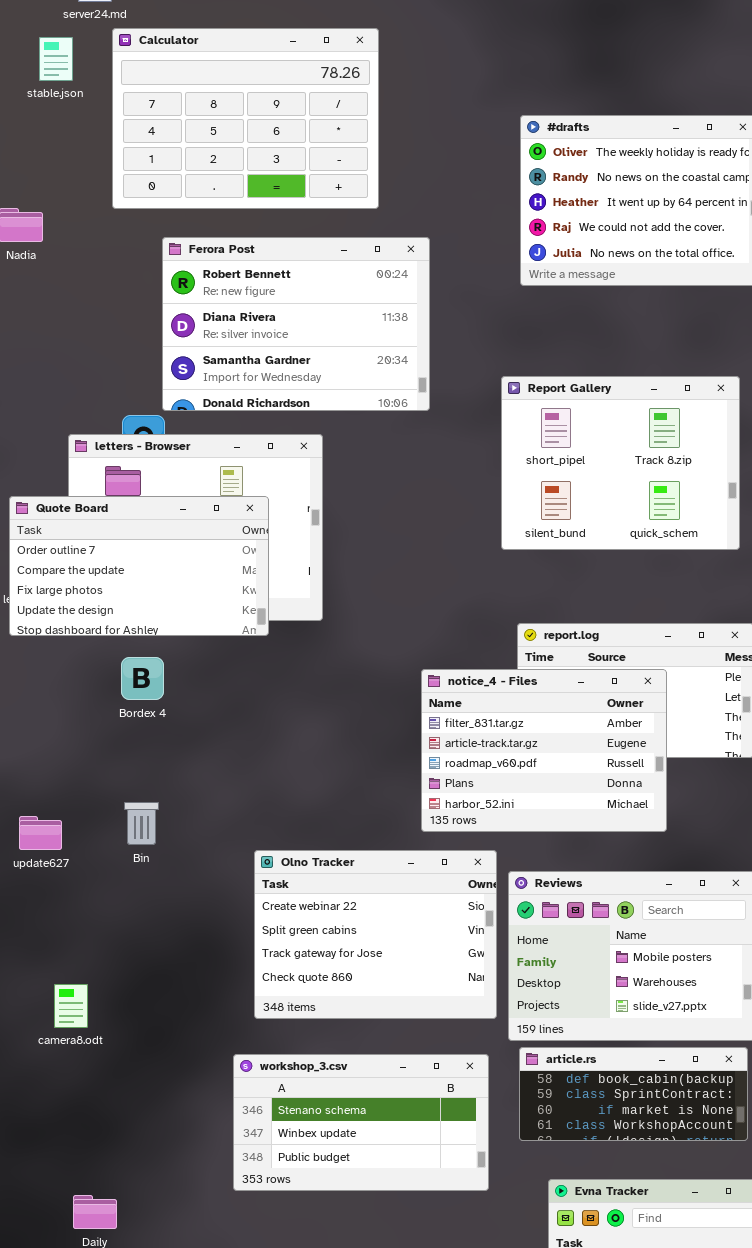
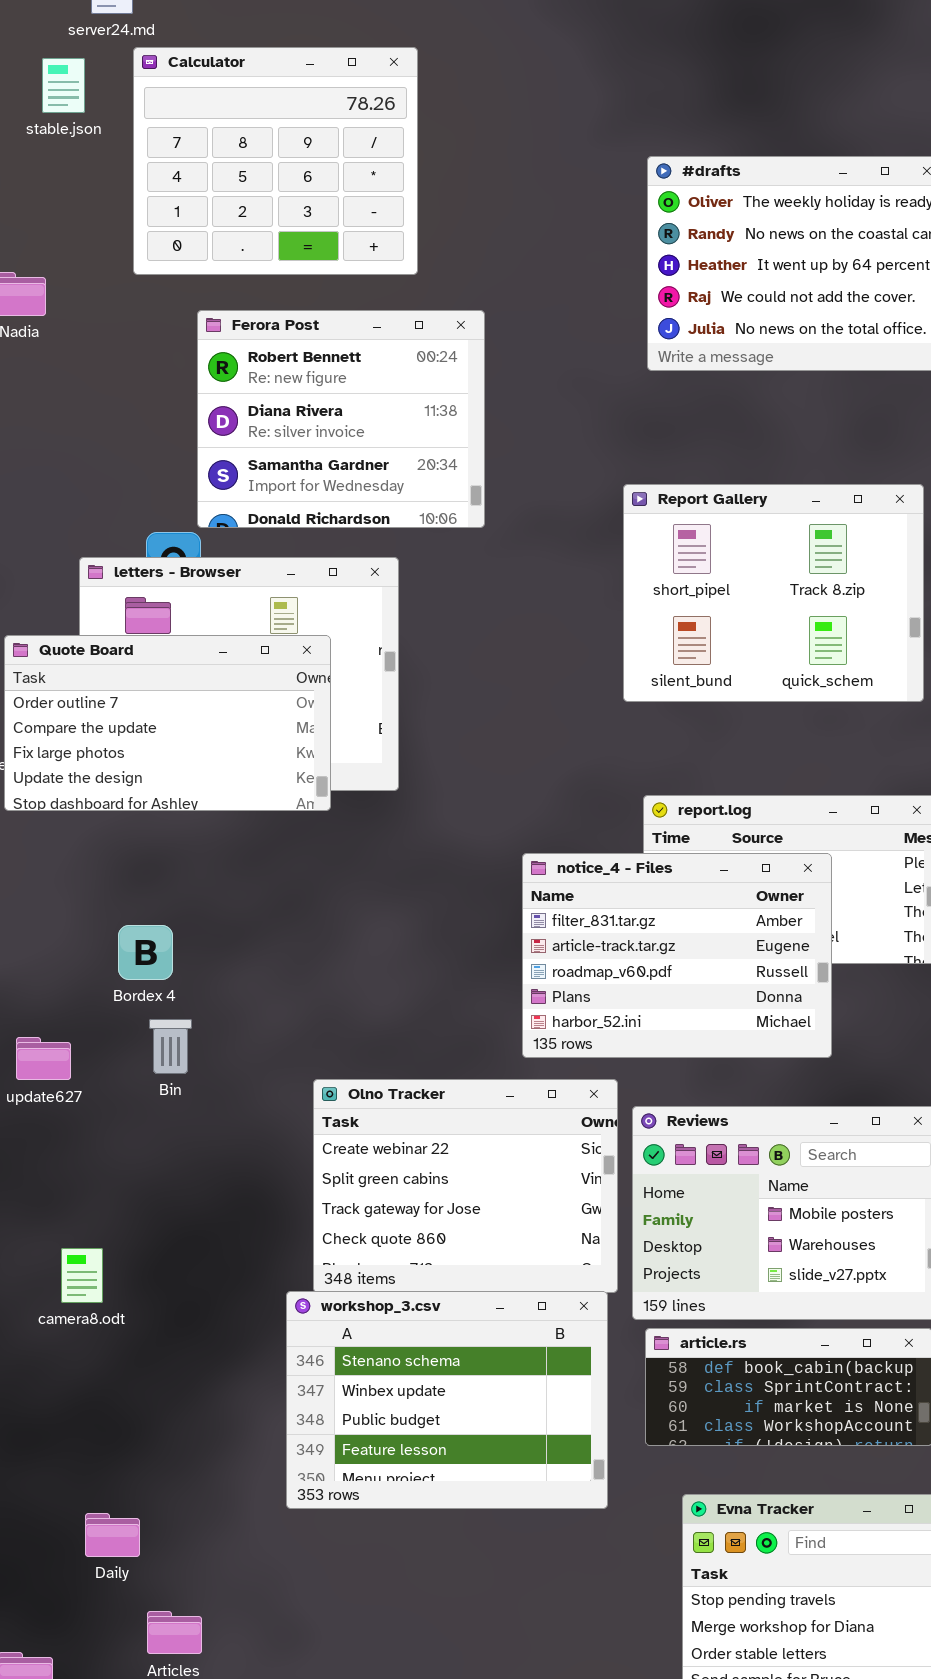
Calculator: [112,28,379,209] -> [133,47,418,275], resized
Ferora Post: [162,237,430,411] -> [197,310,485,528], resized
Bordex 4: [121,657,164,700] -> [118,925,173,980], moved
workshop_3.csv: [233,1054,489,1191] -> [286,1291,608,1509], resized

